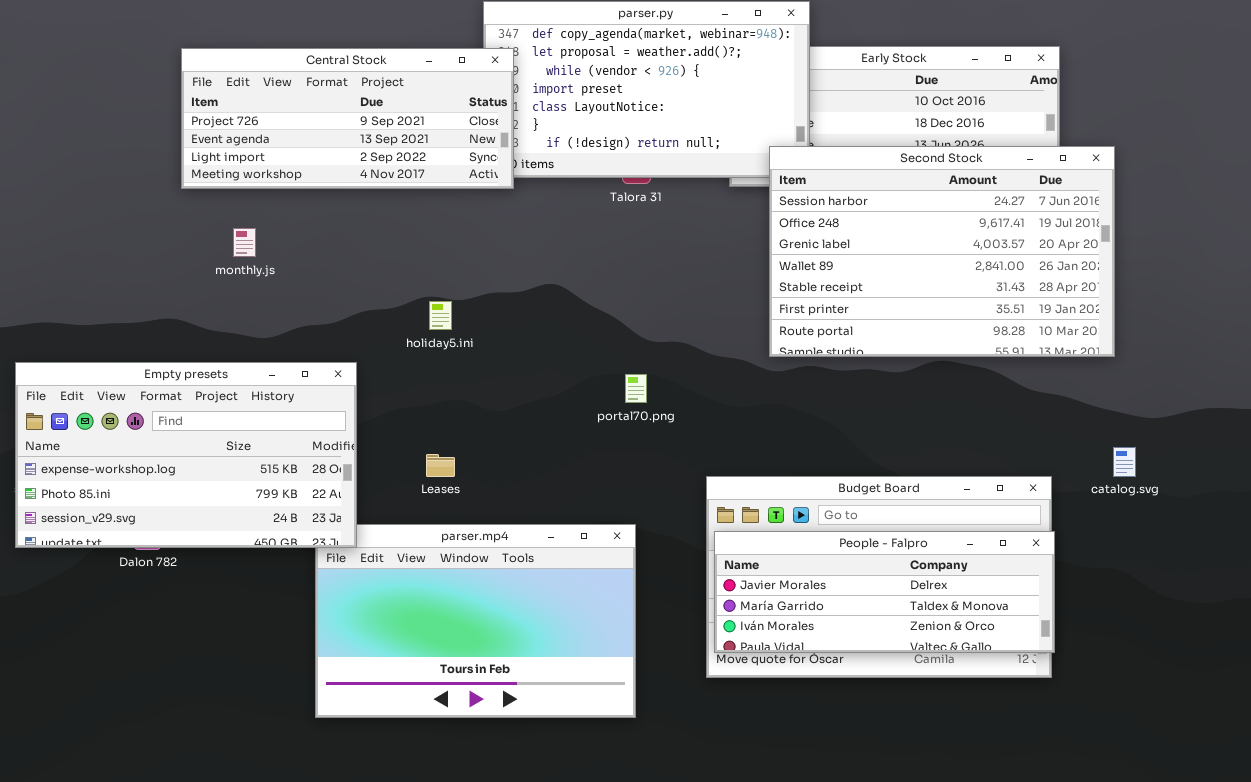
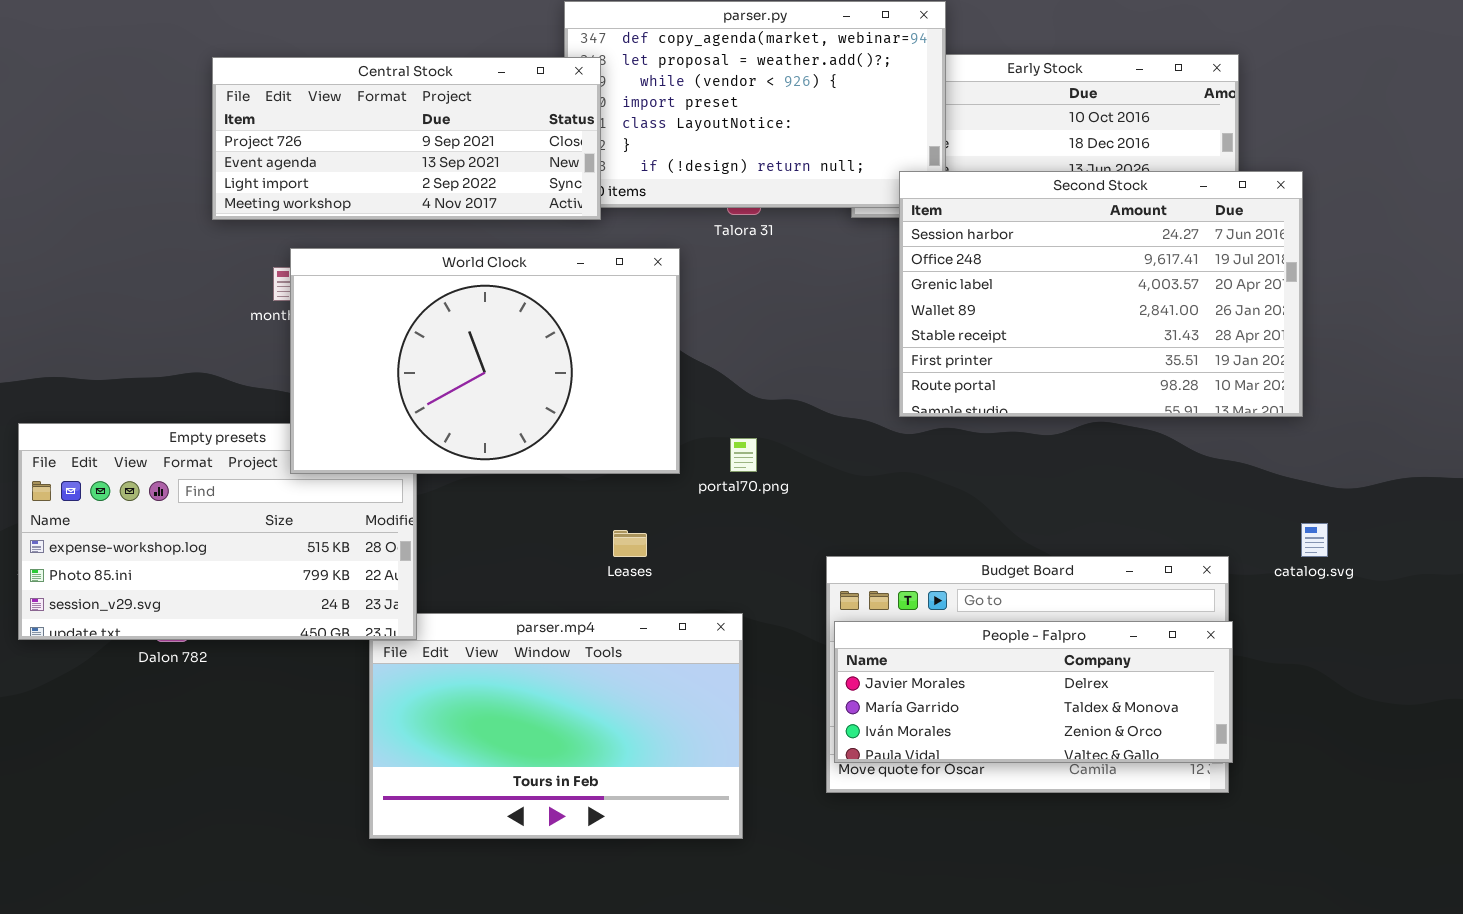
World Clock: none -> [290,248,680,474], opened
Leases: [426,454,455,477] -> [613,530,647,557], moved

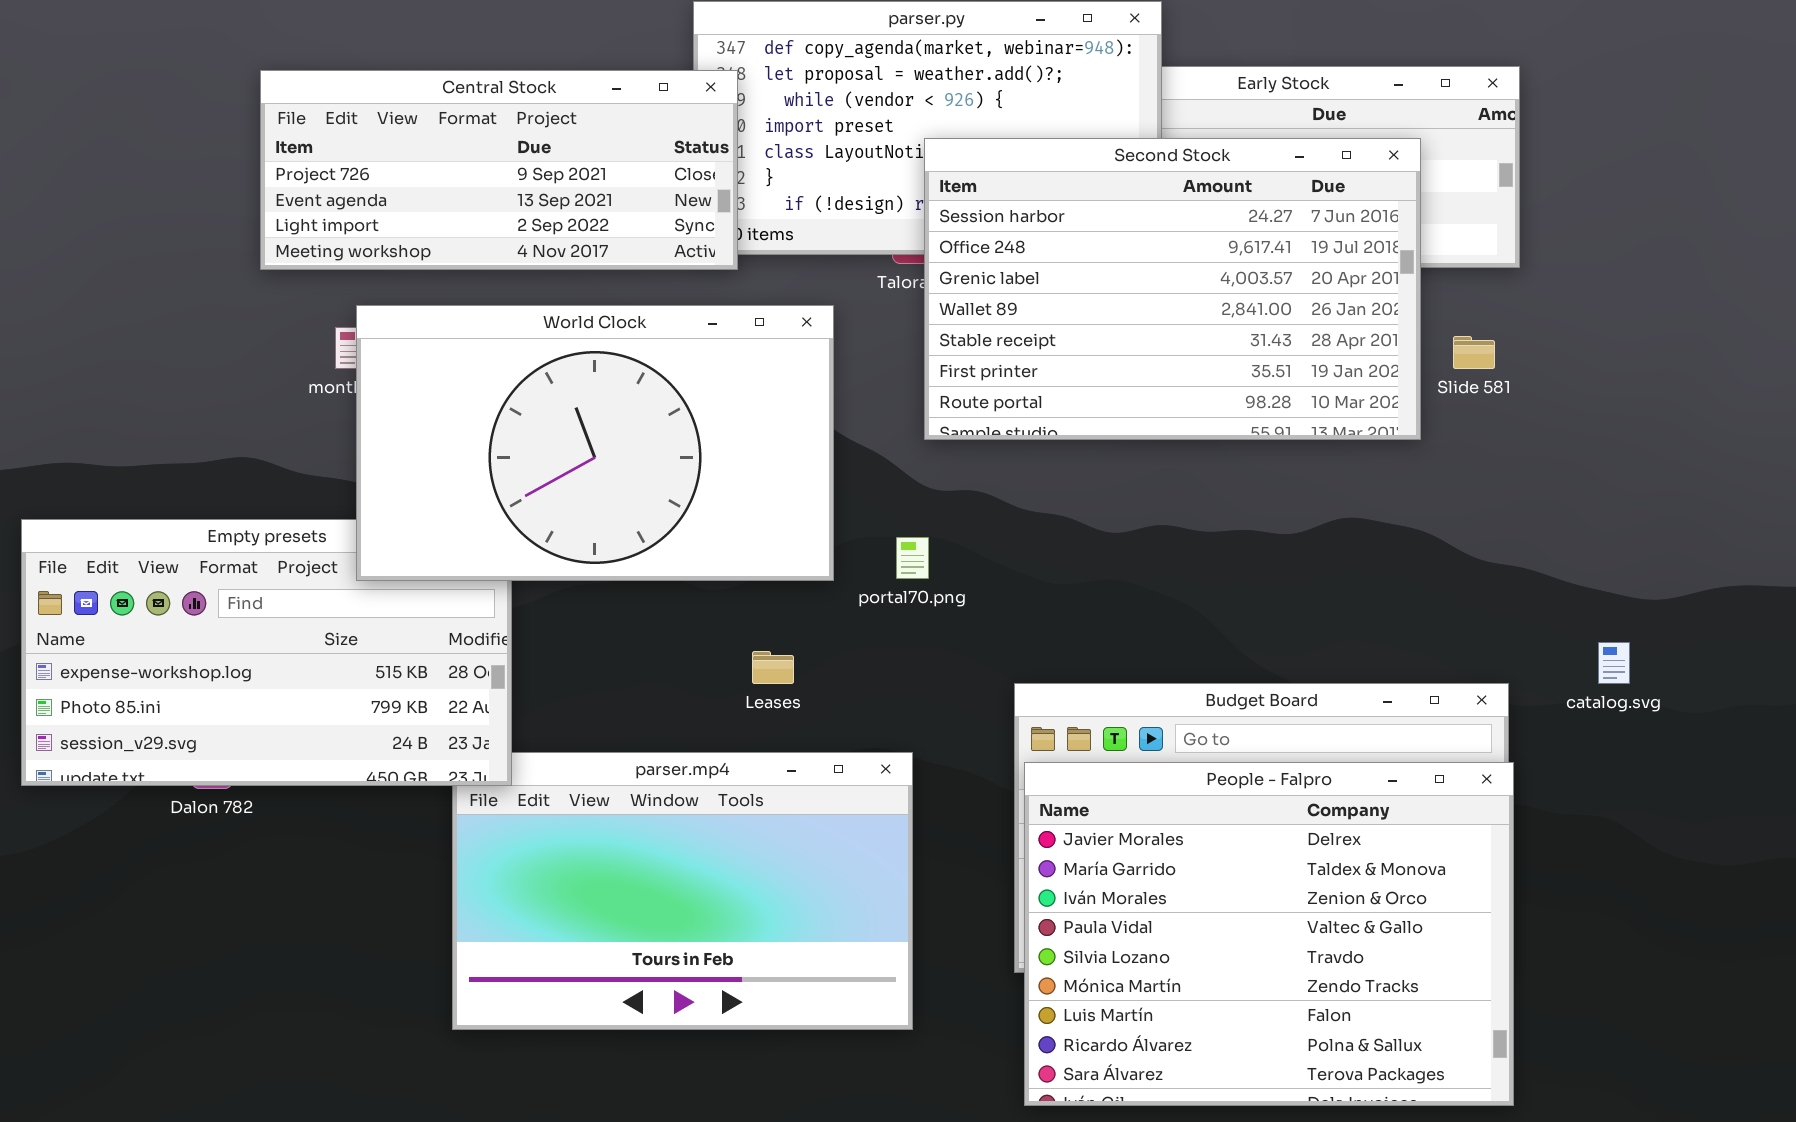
Second Stock: [899,171,1303,417] -> [924,138,1421,440], moved
People - Falpro: [834,621,1233,763] -> [1024,762,1514,1106], resized

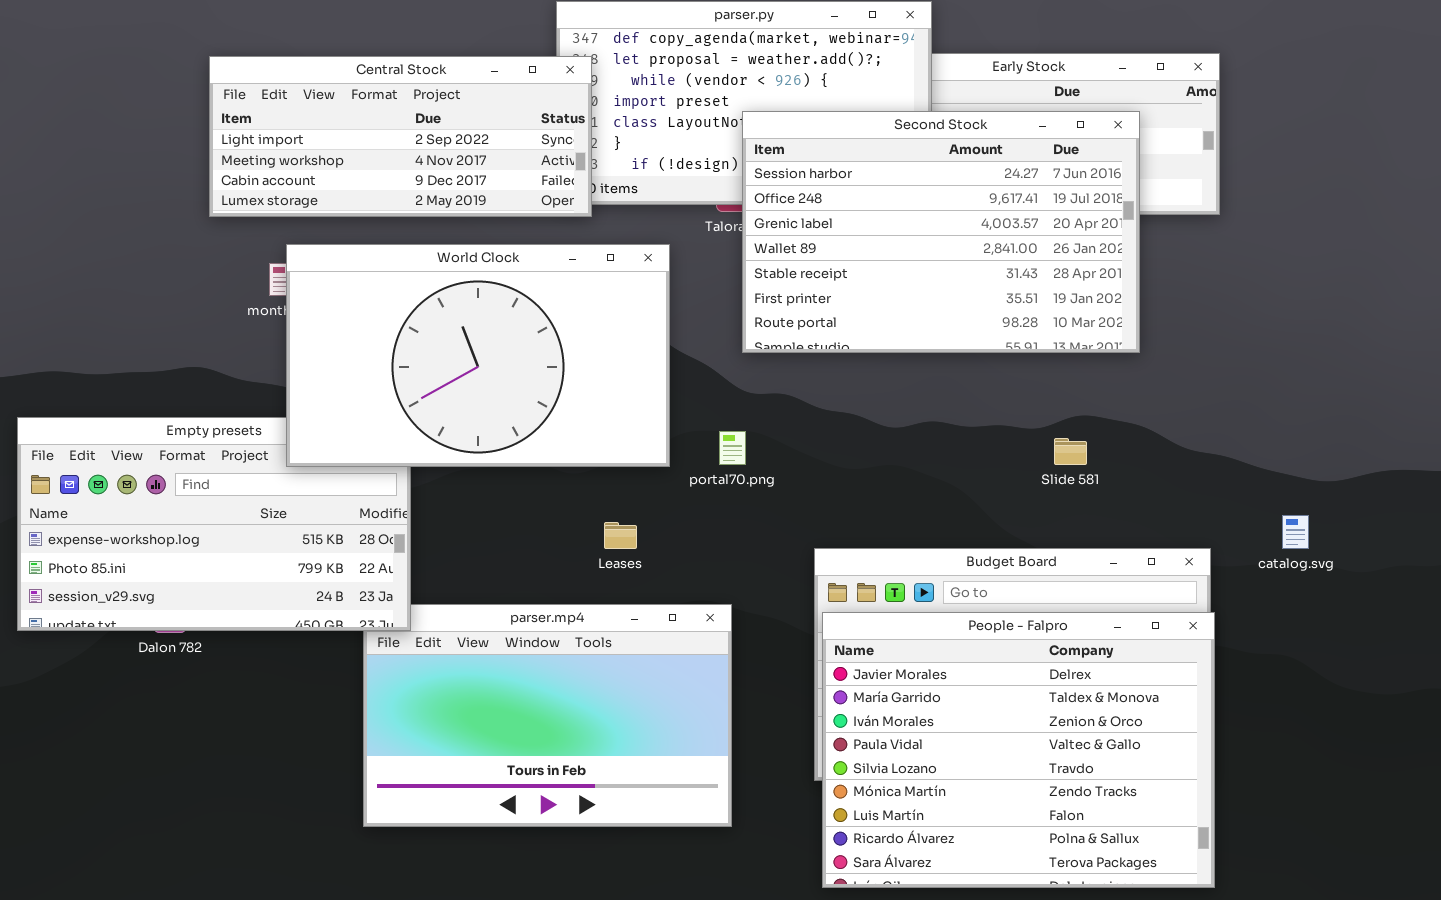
Central Stock: [260,70,738,270] -> [209,56,592,217], scrolled down 2 rows
Slide 581: [1453,336,1495,369] -> [1054,438,1087,465], moved

